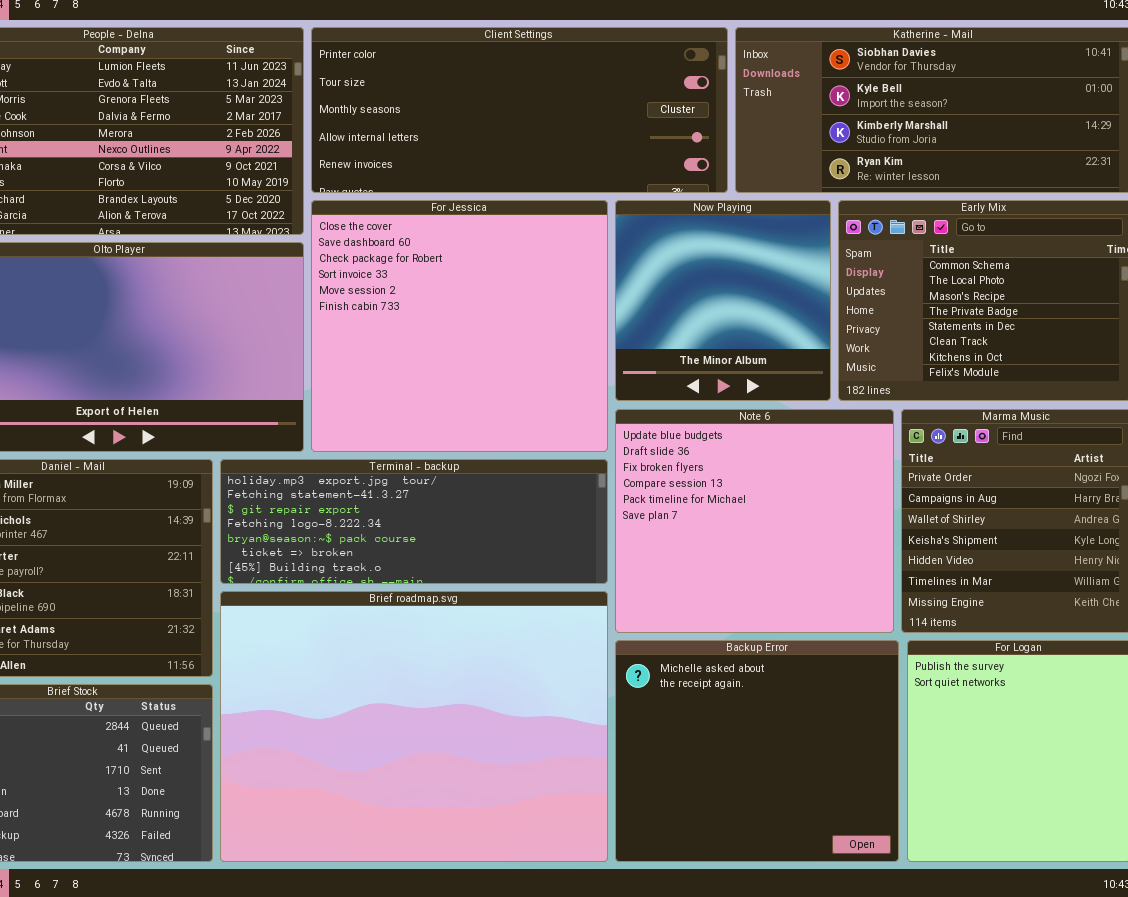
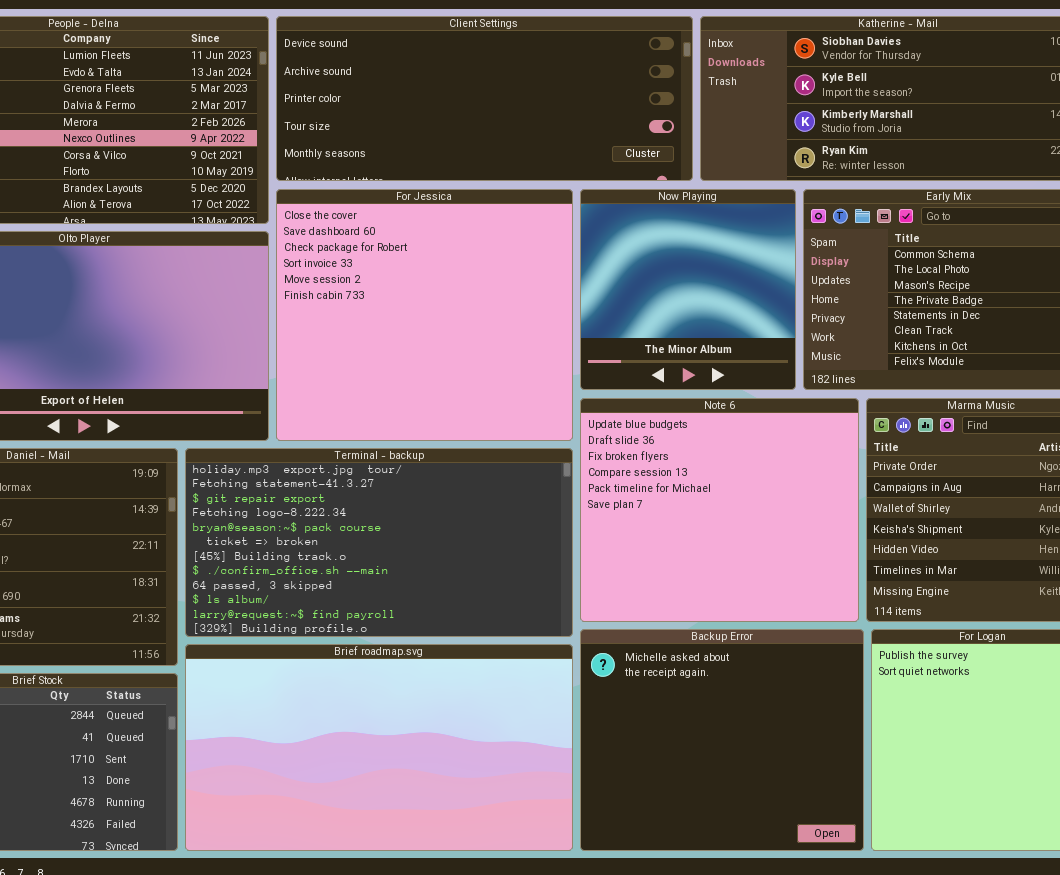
Client Settings: [311,27,728,193] -> [276,16,693,181], scrolled up 2 rows
Terminal - backup: [220,459,608,584] -> [185,448,573,637], resized
Brief roadmap.svg: [220,591,608,862] -> [185,644,573,851], resized

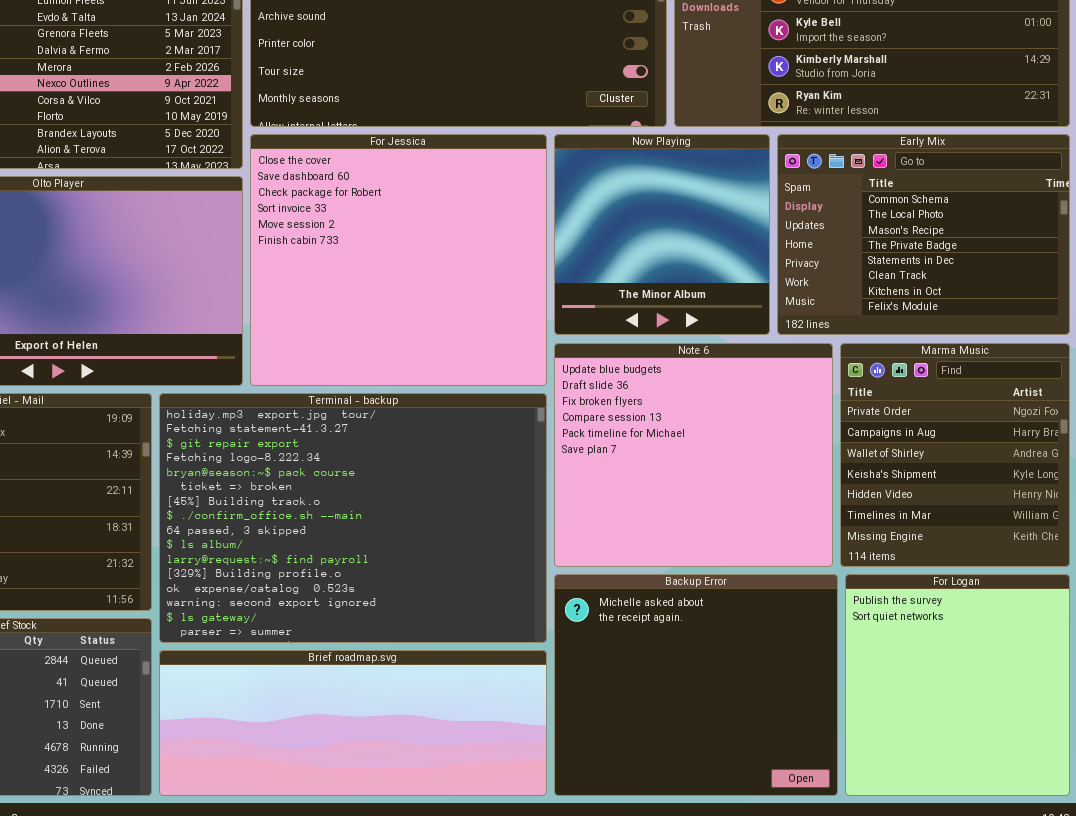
Terminal - backup: [185,448,573,637] -> [159,393,547,643], resized
Brief roadmap.svg: [185,644,573,851] -> [159,650,547,796], resized

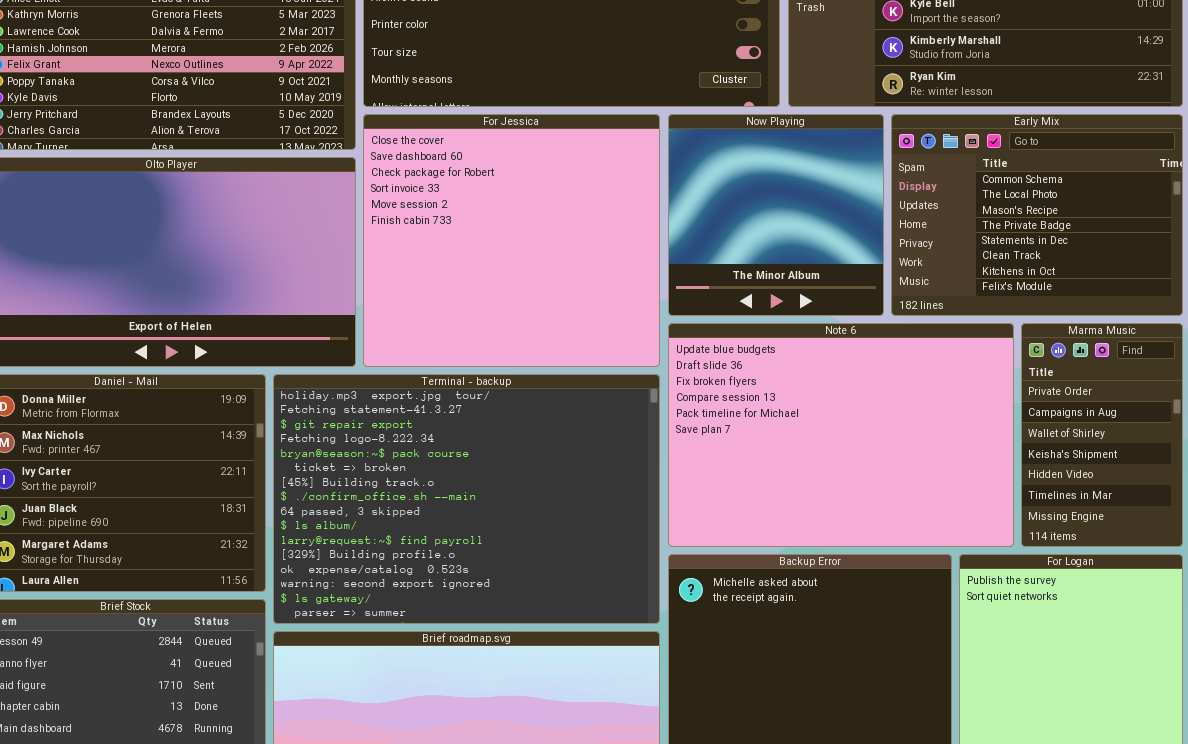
Note 6: [554,343,833,567] -> [668,323,1014,547], resized
Marma Music: [840,343,1070,567] -> [1021,323,1183,547], resized

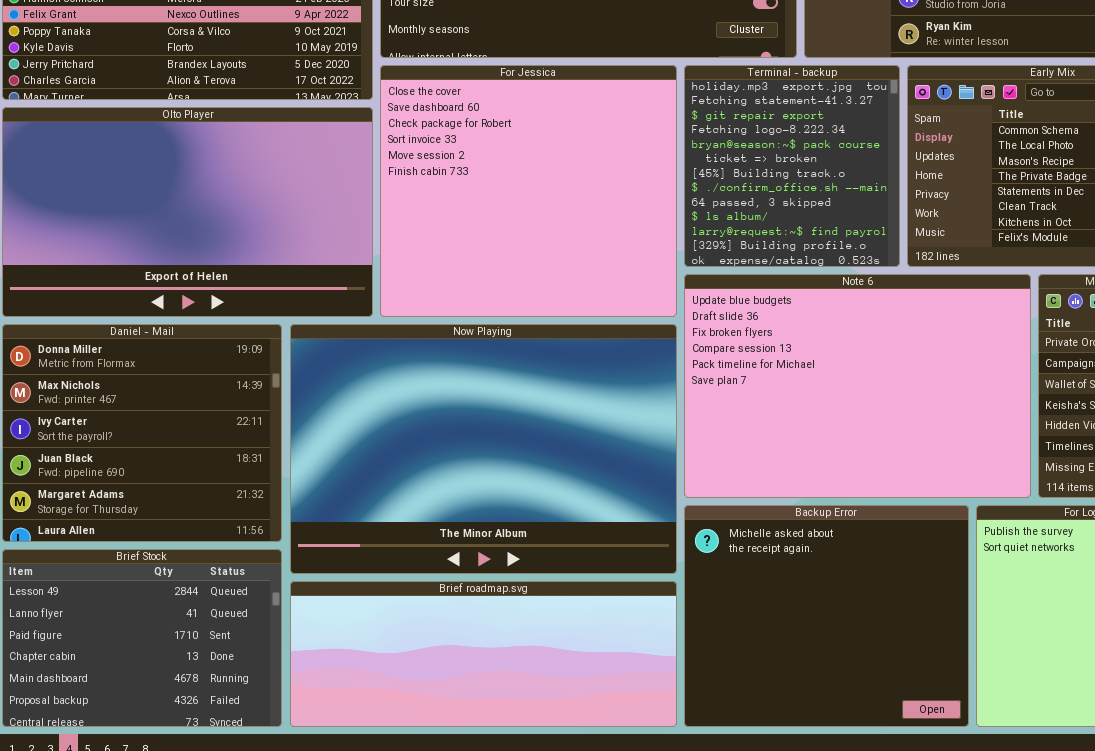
Now Playing: [668,114,884,316] -> [290,324,677,574], moved, resized
Terminal - backup: [273,374,660,624] -> [684,65,900,267], moved, resized

